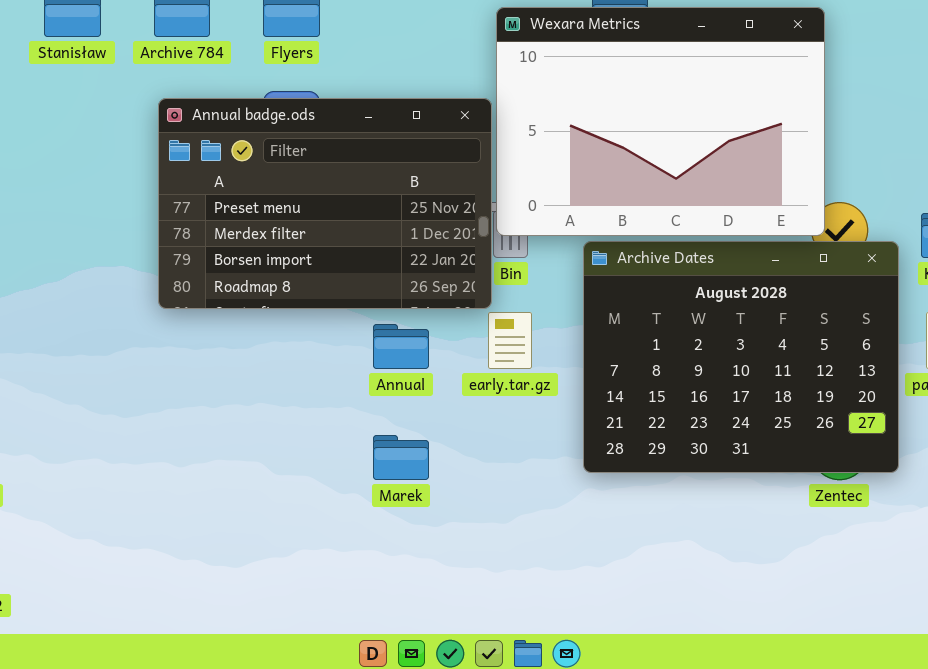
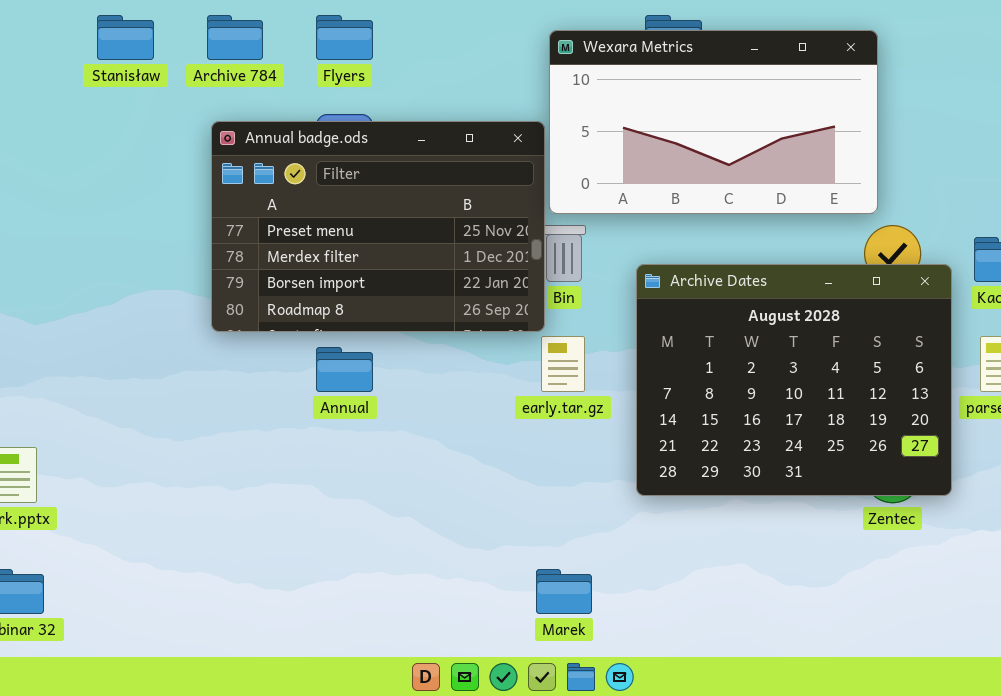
Wexara Metrics: [496,7,825,236] -> [549,30,878,214], resized
Annual: [373,324,429,369] -> [316,347,373,392], moved
Marek: [373,435,429,480] -> [536,569,592,614], moved

